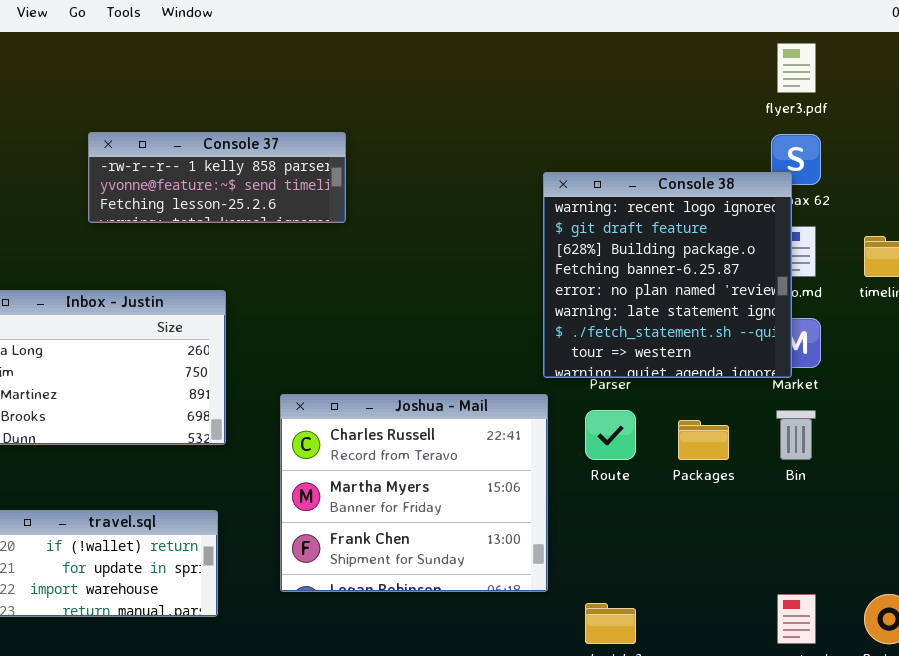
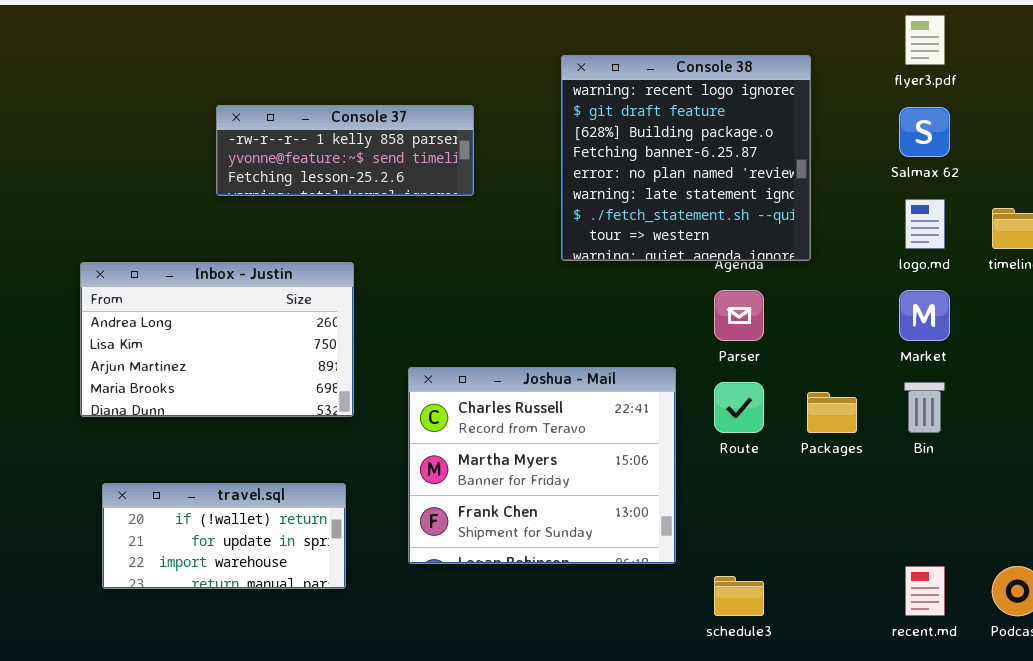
Console 38: [543,172,792,378] -> [561,55,811,261], moved

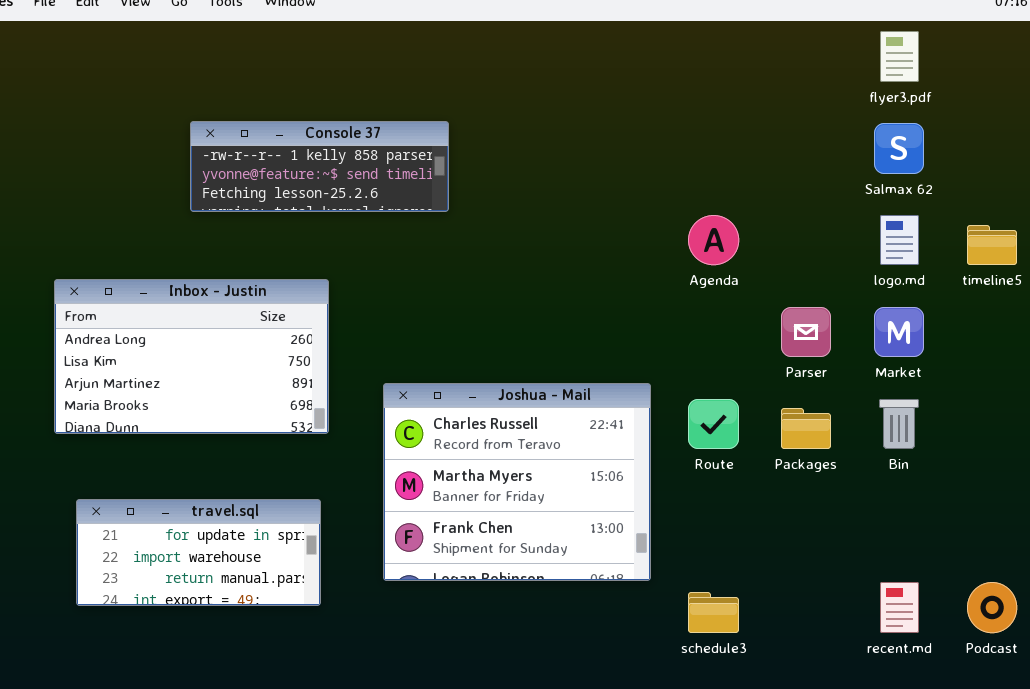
Console 38: [561,55,811,261] -> none, closed
Parser: [714,290,764,341] -> [781,307,831,357], moved
travel.sql: [102,483,346,589] -> [76,499,321,606], scrolled down 1 row

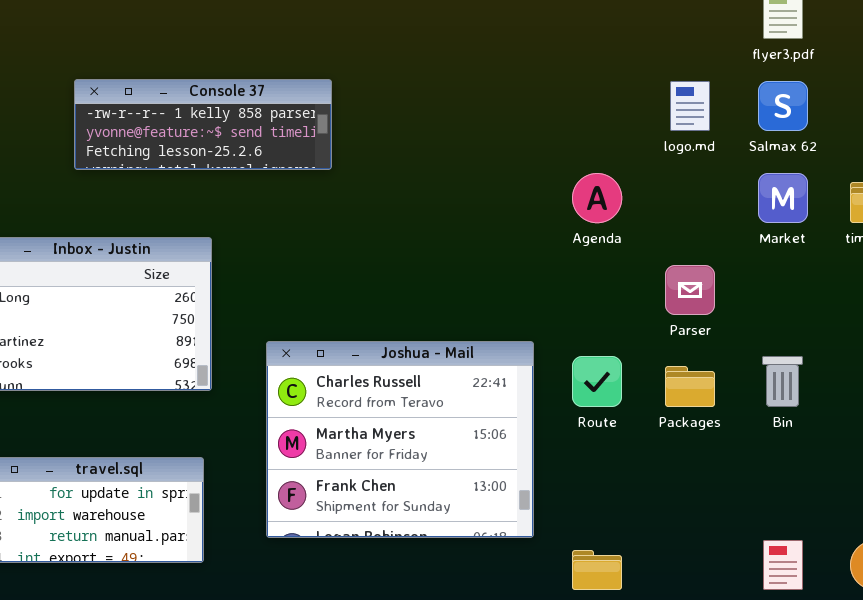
logo.md: [880,215,919,265] -> [670,81,710,131], moved
Market: [874,307,924,357] -> [758,173,808,223], moved

